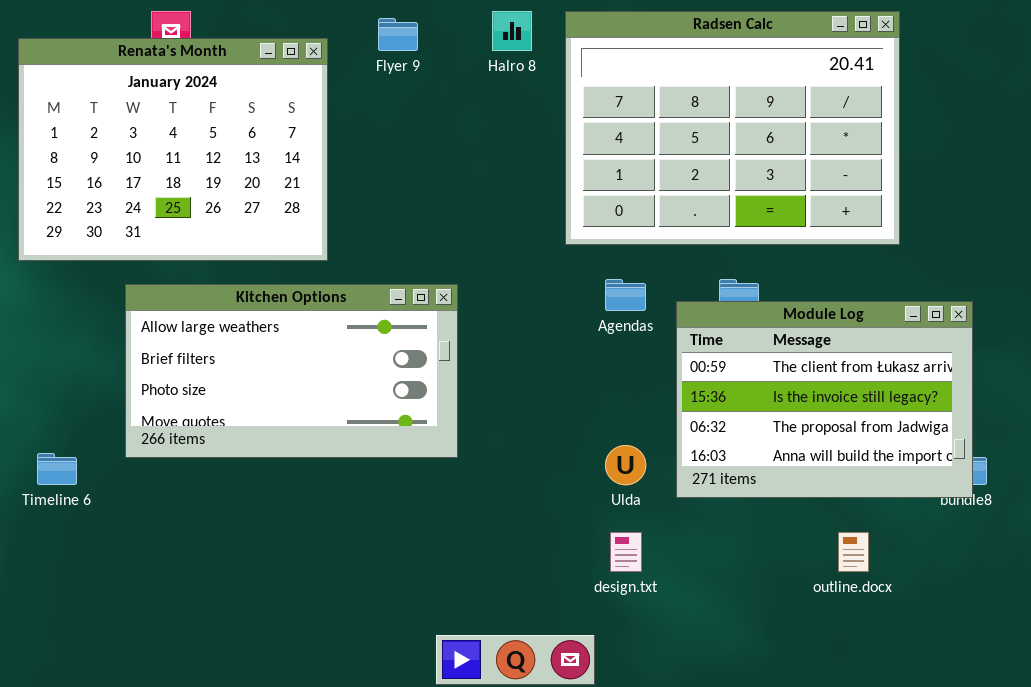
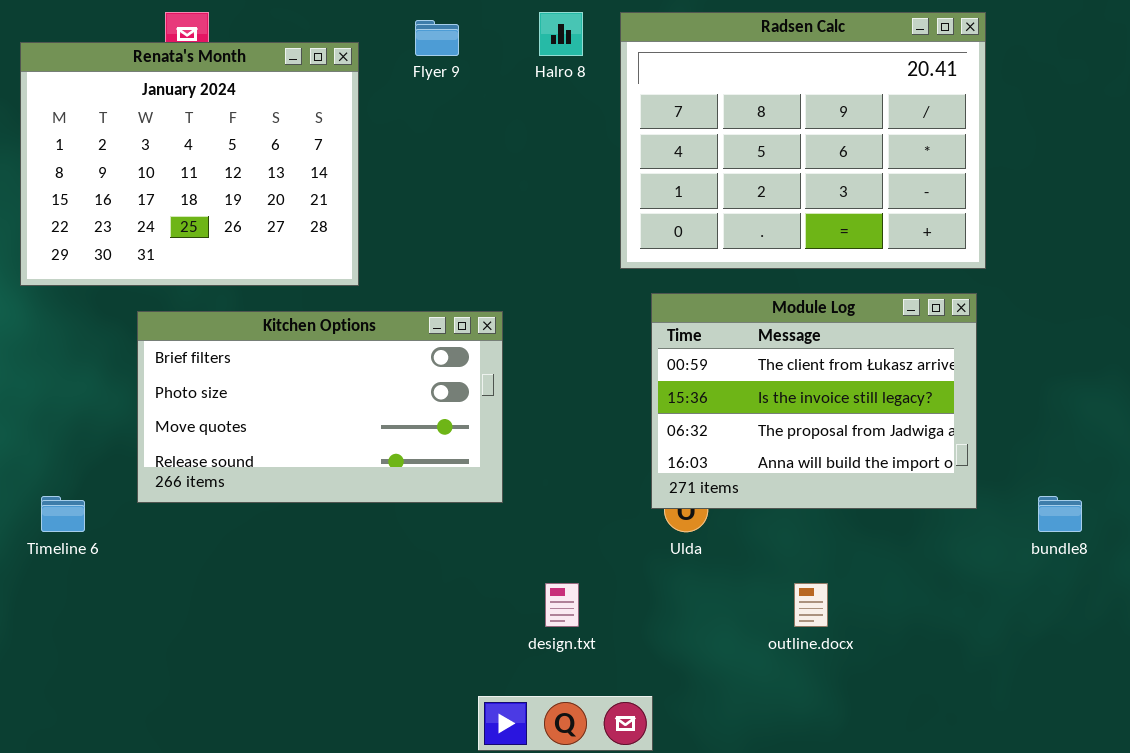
Kitchen Options: [125,284,458,458] -> [137,311,503,503], scrolled down 1 row
Module Log: [676,301,973,498] -> [651,293,977,509], moved
design.txt: [610,532,642,572] -> [545,583,579,627], moved
outline.docx: [838,532,869,572] -> [794,583,828,627], moved

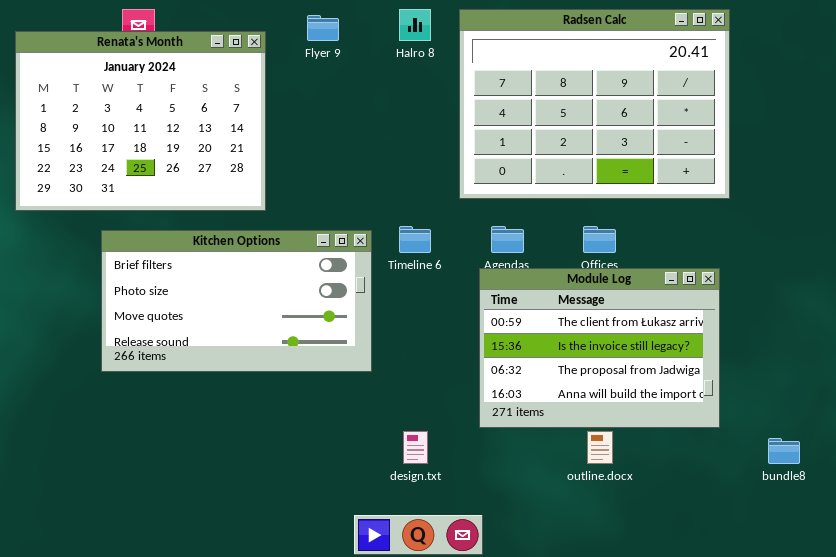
Module Log: [651,293,977,509] -> [479,268,720,428], moved
Timeline 6: [41,496,85,532] -> [399,226,431,253], moved
bundle8: [1038,496,1082,532] -> [768,438,800,464], moved

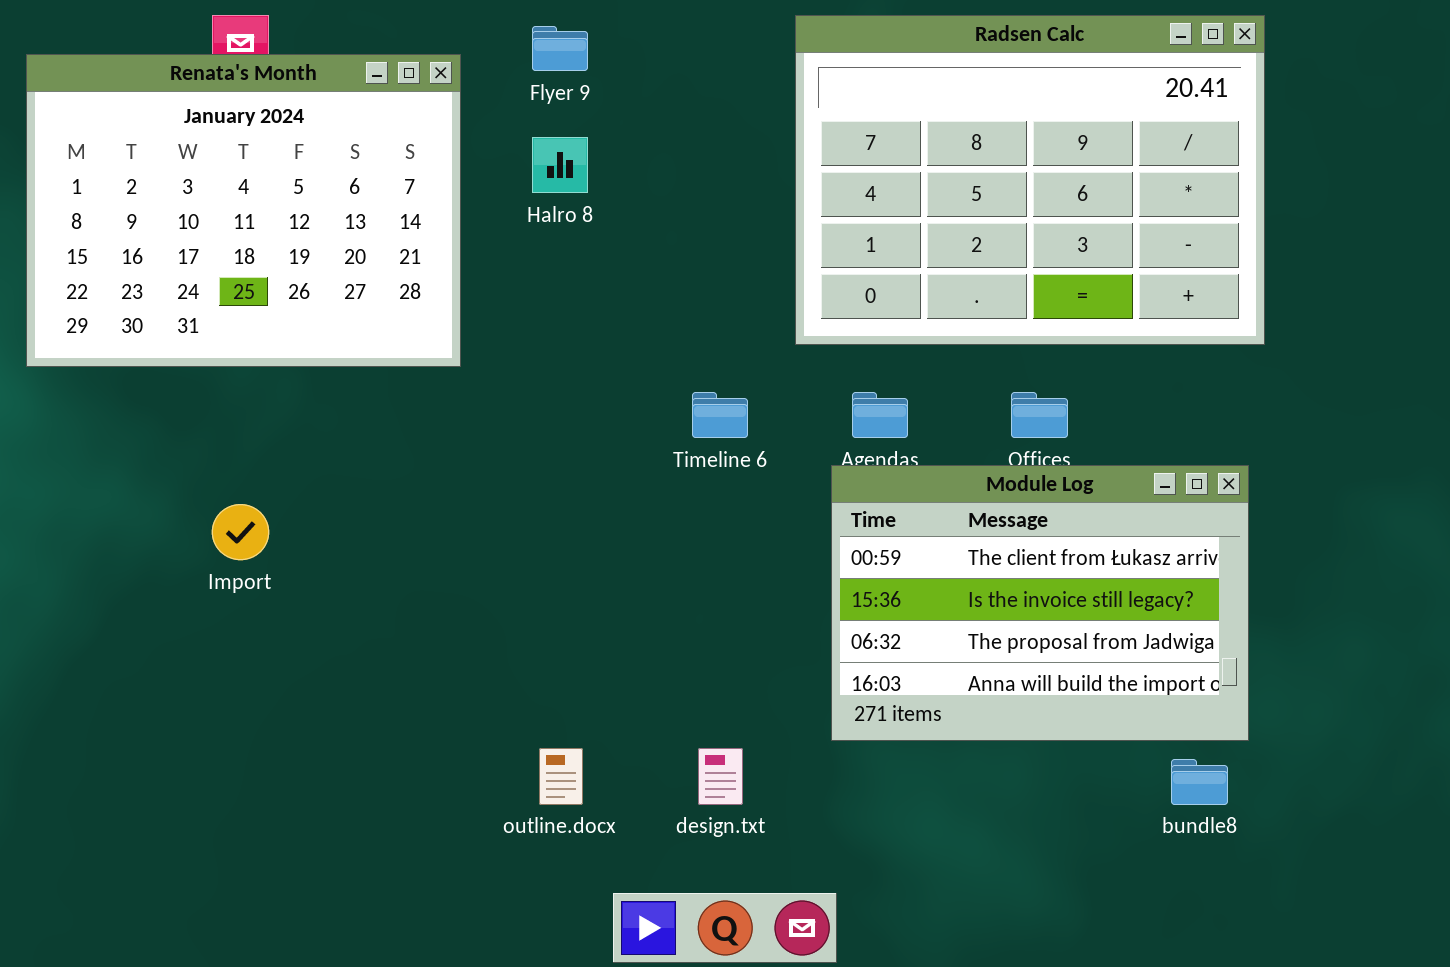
Halro 8: [399,9,431,41] -> [532,137,588,193], moved
Kitchen Options: [101,230,372,372] -> none, closed
outline.docx: [587,431,613,464] -> [539,748,583,805], moved
bundle8: [768,438,800,464] -> [1171,759,1228,805], moved

